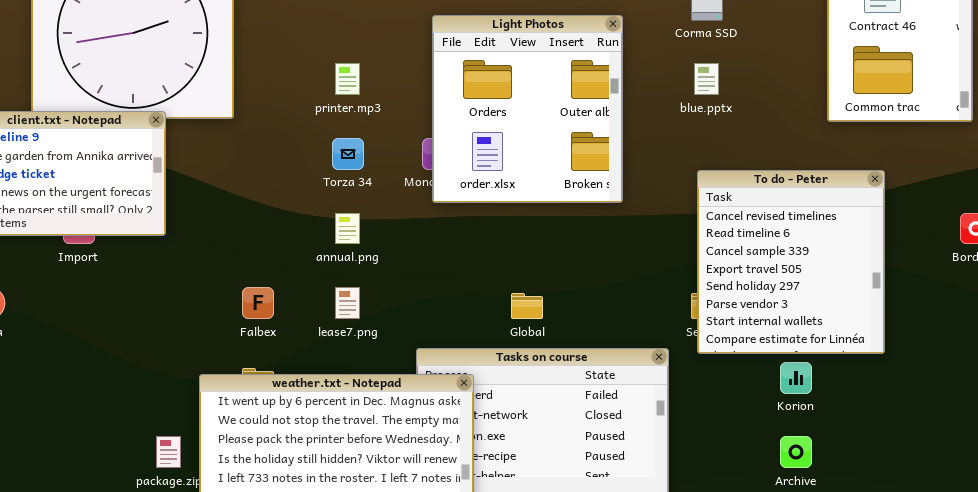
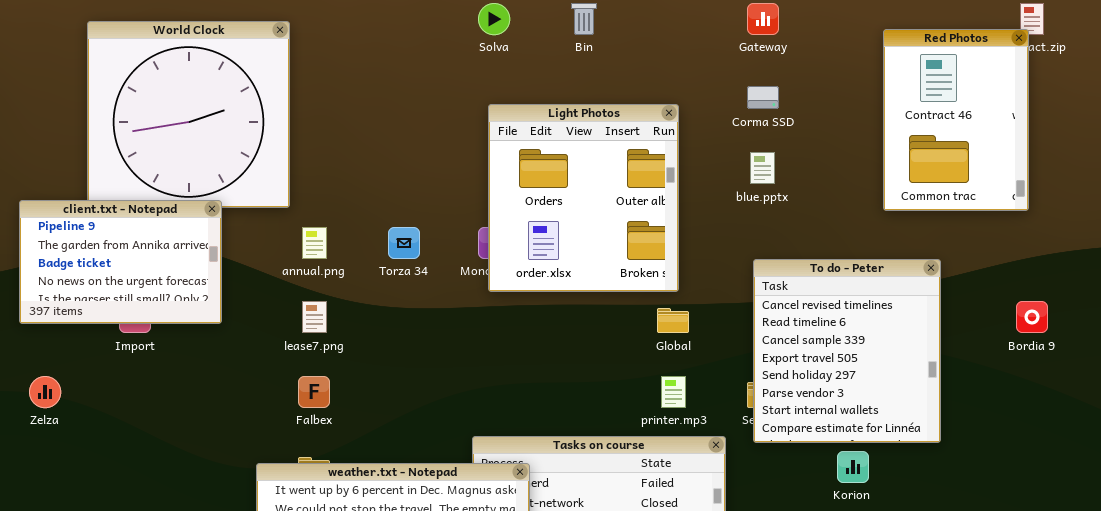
printer.mp3: [335,63,360,95] -> [661,376,686,408], moved
annual.png: [335,213,360,244] -> [302,227,327,259], moved
lease7.png: [335,287,360,319] -> [302,301,327,333], moved
Global: [511,293,543,319] -> [657,308,689,333], moved

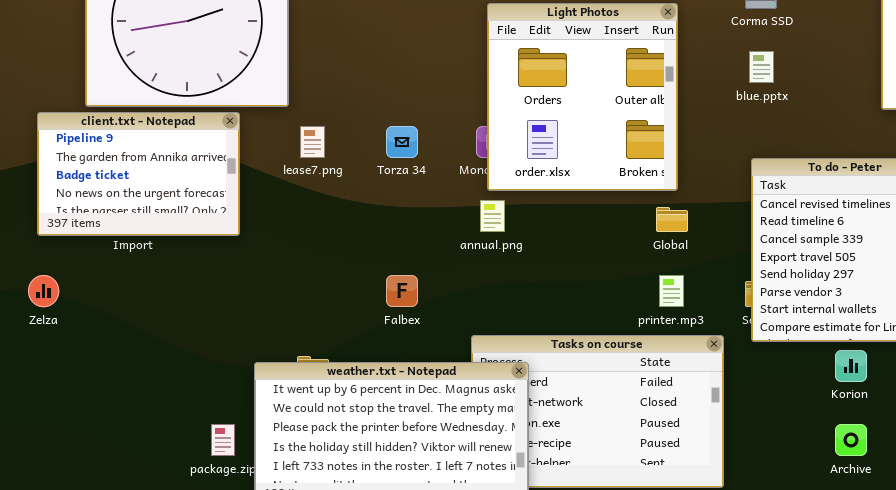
client.txt - Notepad: [19,200,222,324] -> [37,112,240,236], moved
annual.png: [302,227,327,259] -> [480,200,505,232], moved
lease7.png: [302,301,327,333] -> [300,126,325,158], moved
Falbex: [298,376,330,408] -> [386,275,418,307], moved

